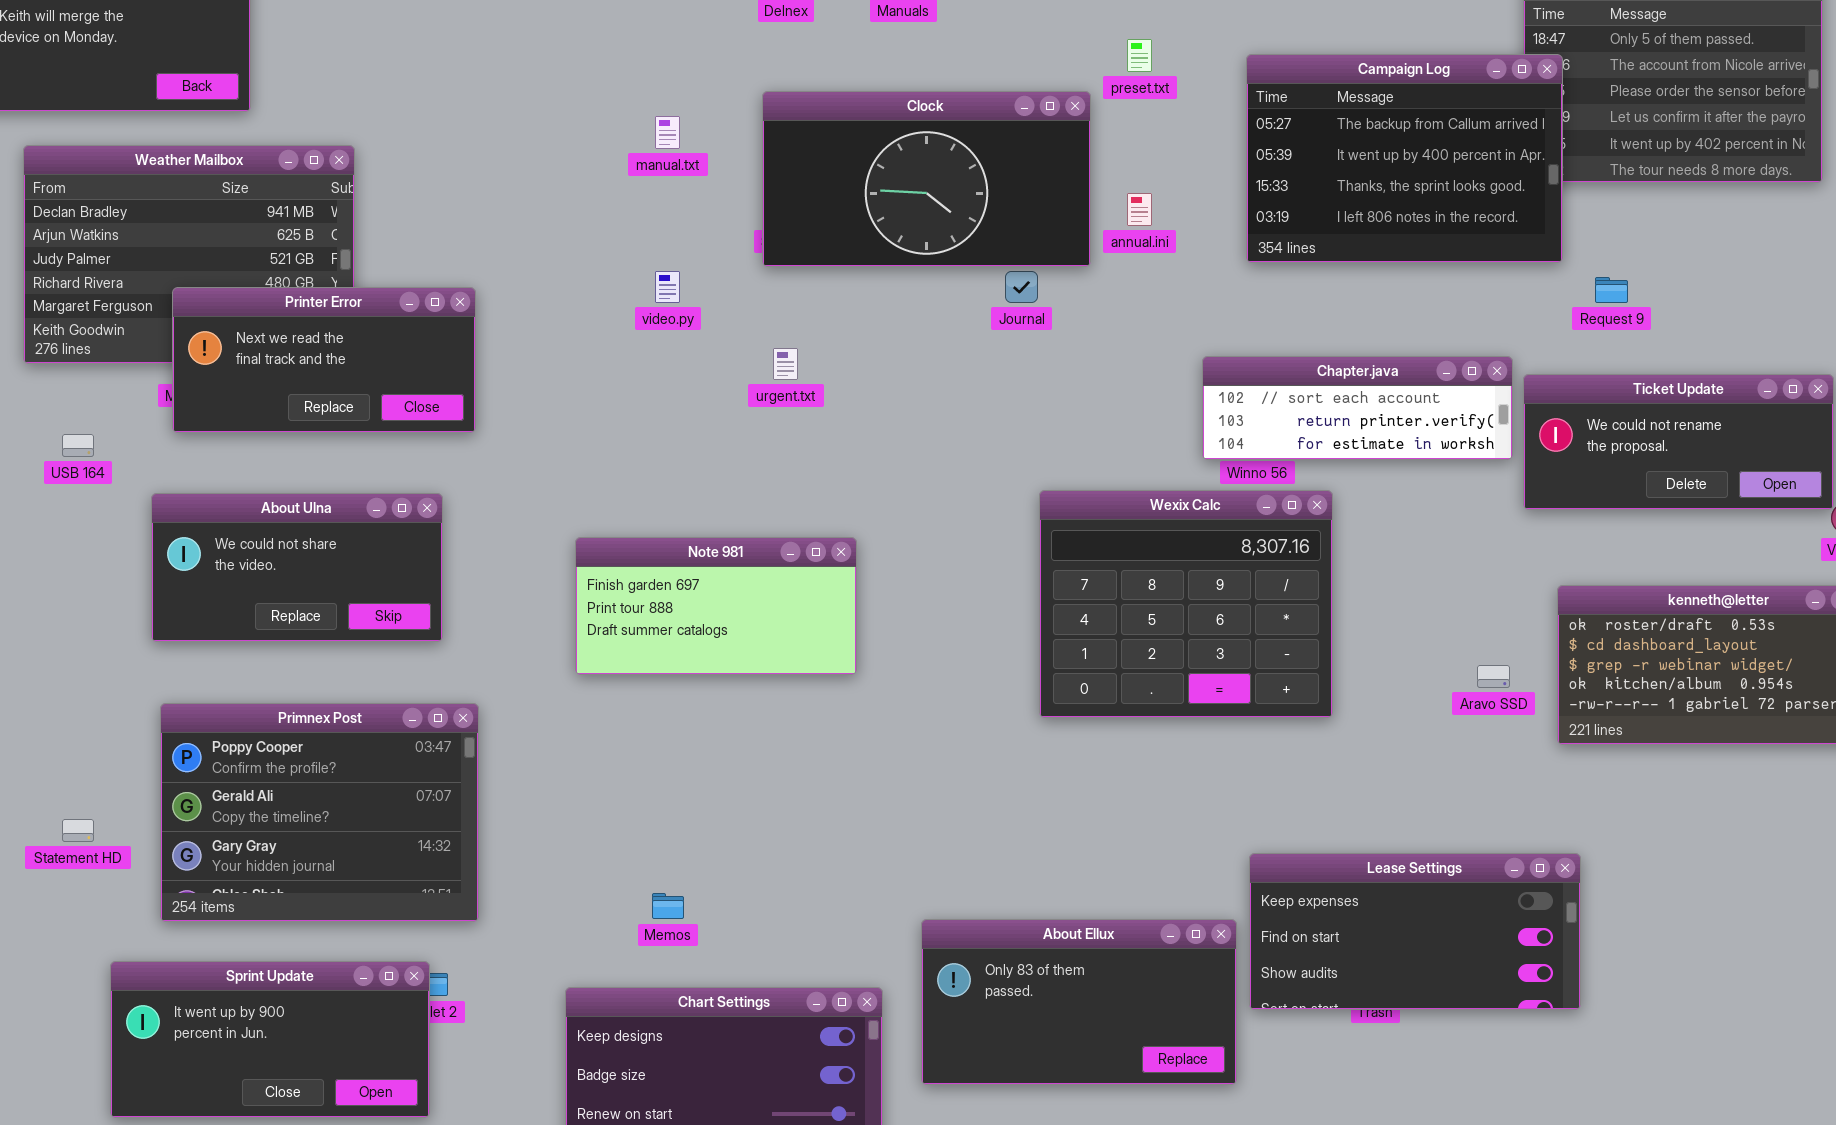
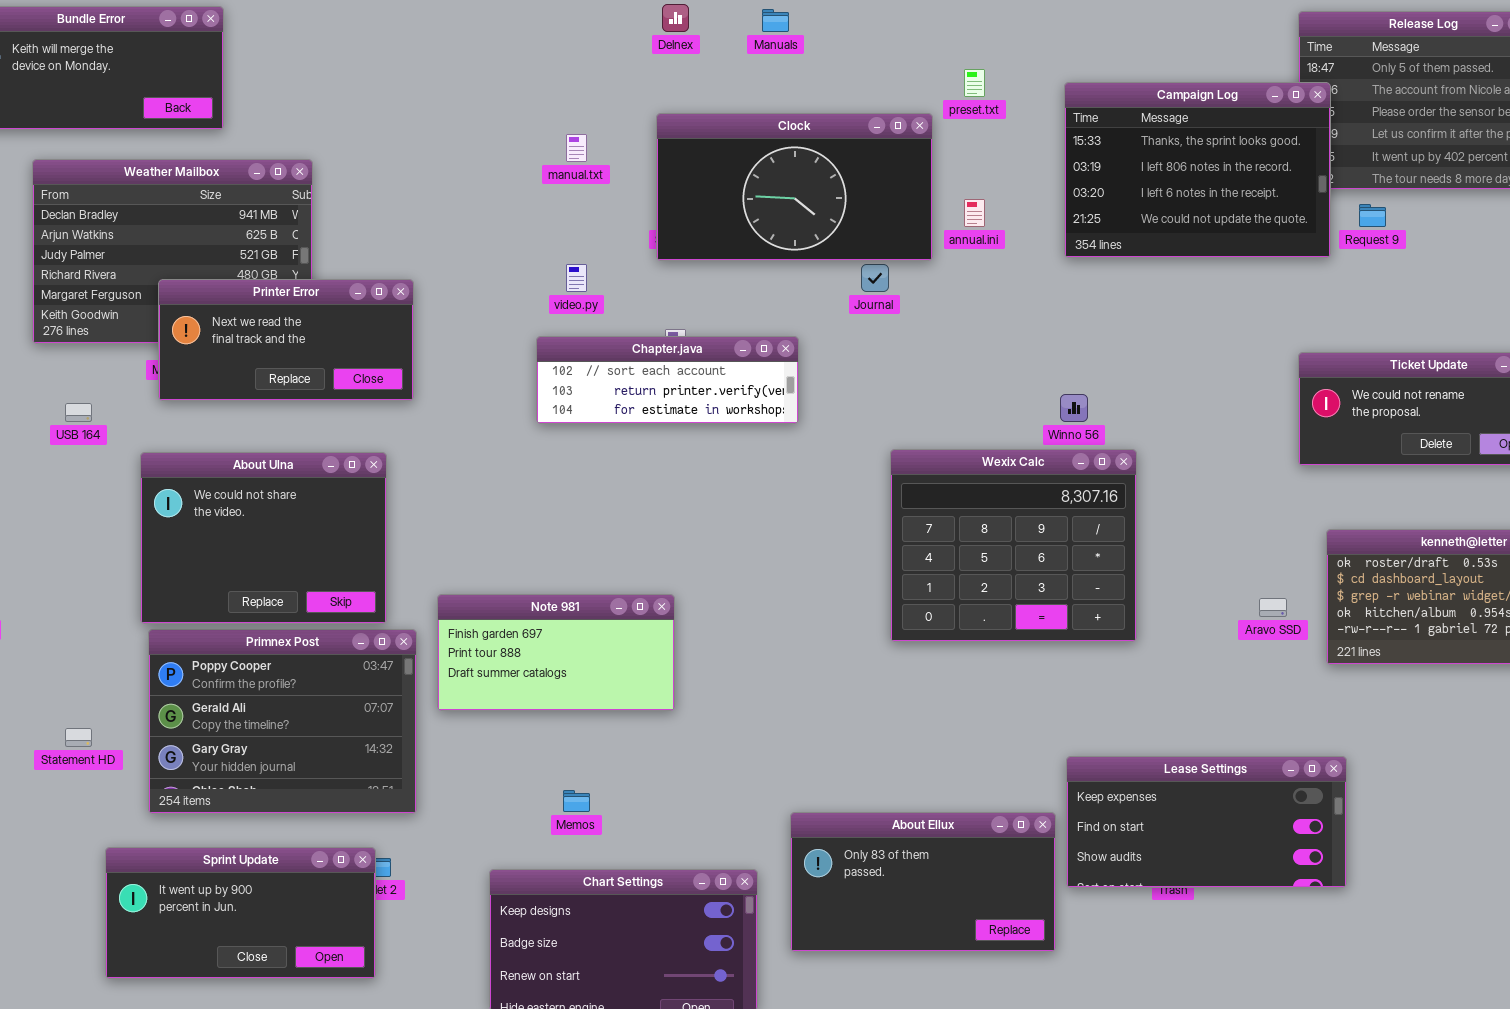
Campaign Log: [1246,54,1563,263] -> [1064,82,1331,258], scrolled down 2 rows
Request 9: [1595,277,1628,303] -> [1359,204,1386,227], moved
Chapter.java: [1202,356,1513,460] -> [536,336,799,424], moved
About Ulna: [151,493,443,642] -> [140,452,387,624], resized
Note 981: [575,537,857,675] -> [437,594,675,711], moved

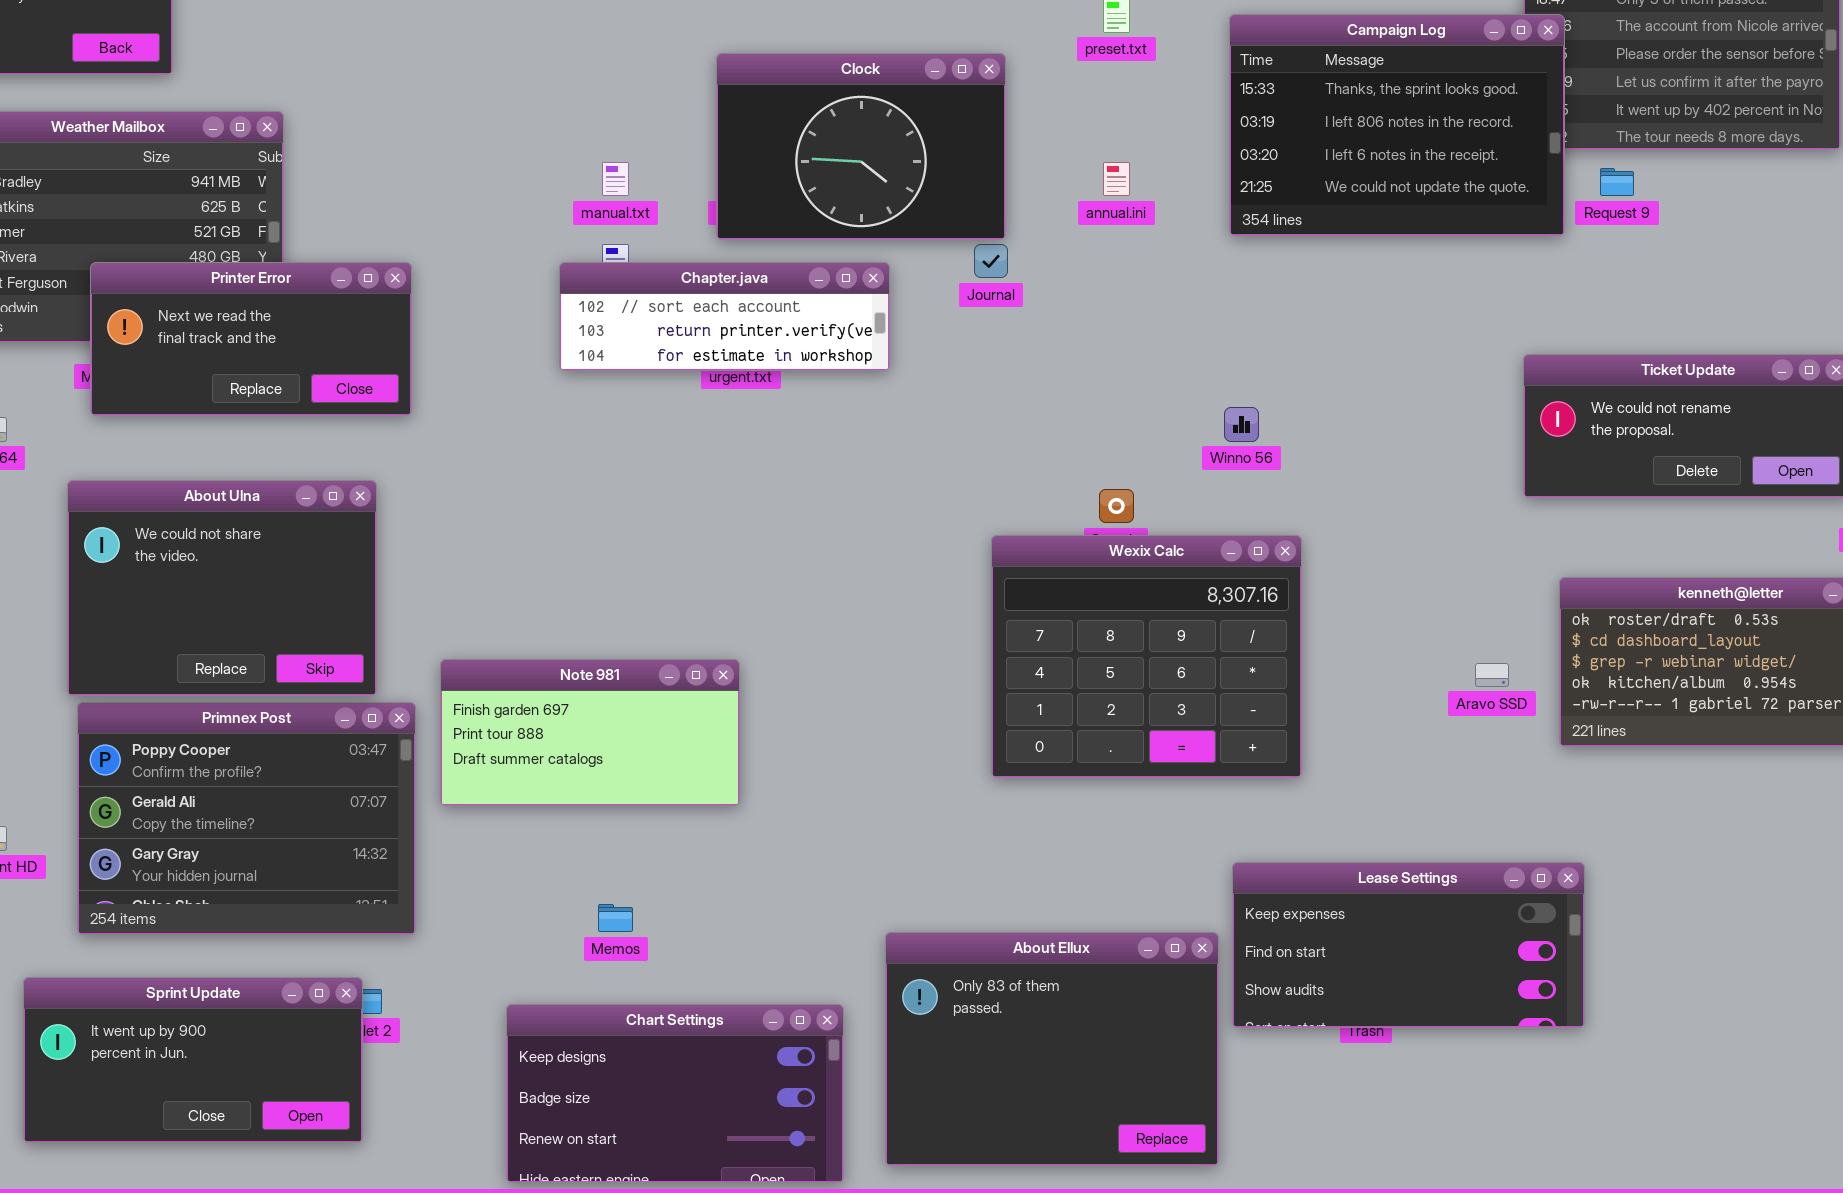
Clock: [656,113,933,261] -> [716,53,1006,240], resized
manual.txt: [566,134,587,162] -> [602,162,629,196], moved
Chapter.java: [536,336,799,424] -> [559,262,890,371], moved
Wexix Calc: [890,449,1137,642] -> [991,535,1302,778], moved
About Ellux: [790,812,1056,952] -> [885,932,1219,1166], resized

